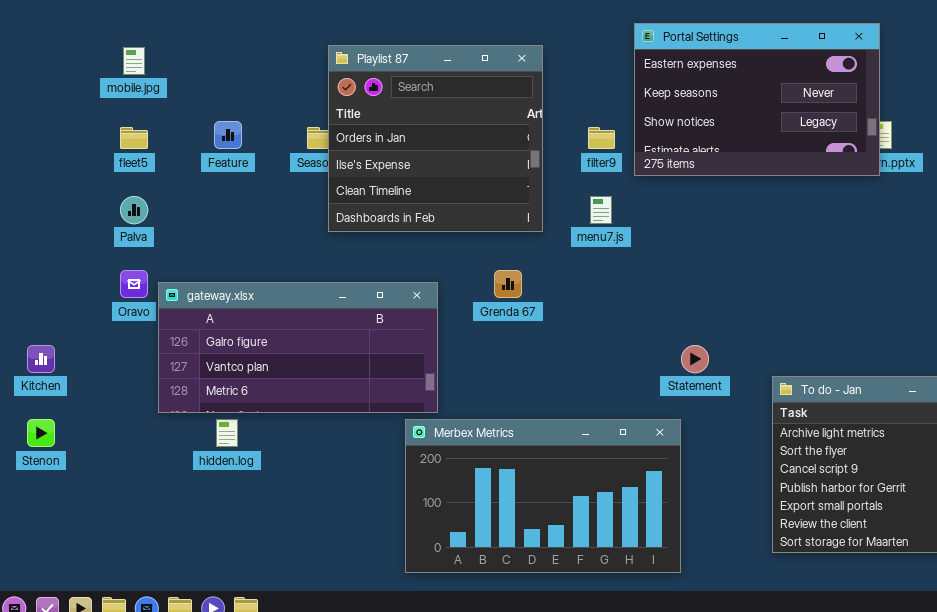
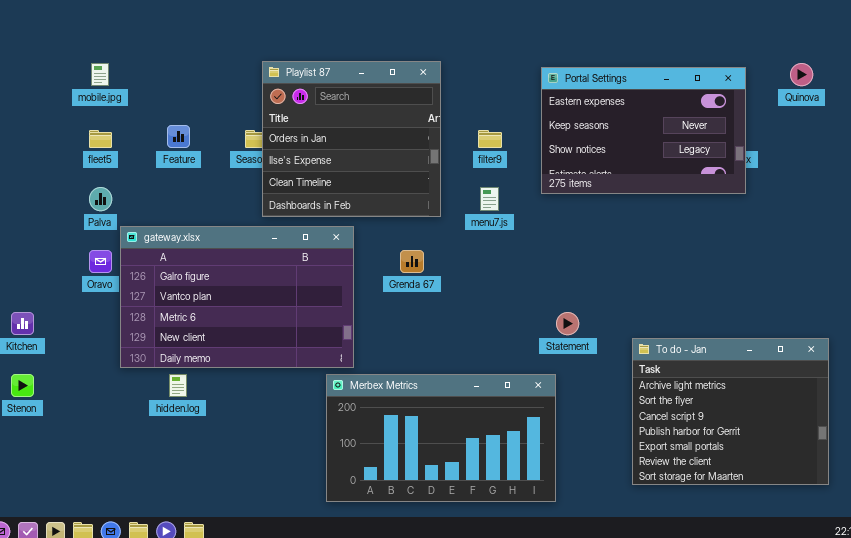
Portal Settings: [634,23,880,176] -> [541,67,746,194], moved
gateway.xlsx: [158,282,438,413] -> [120,226,354,368], resized

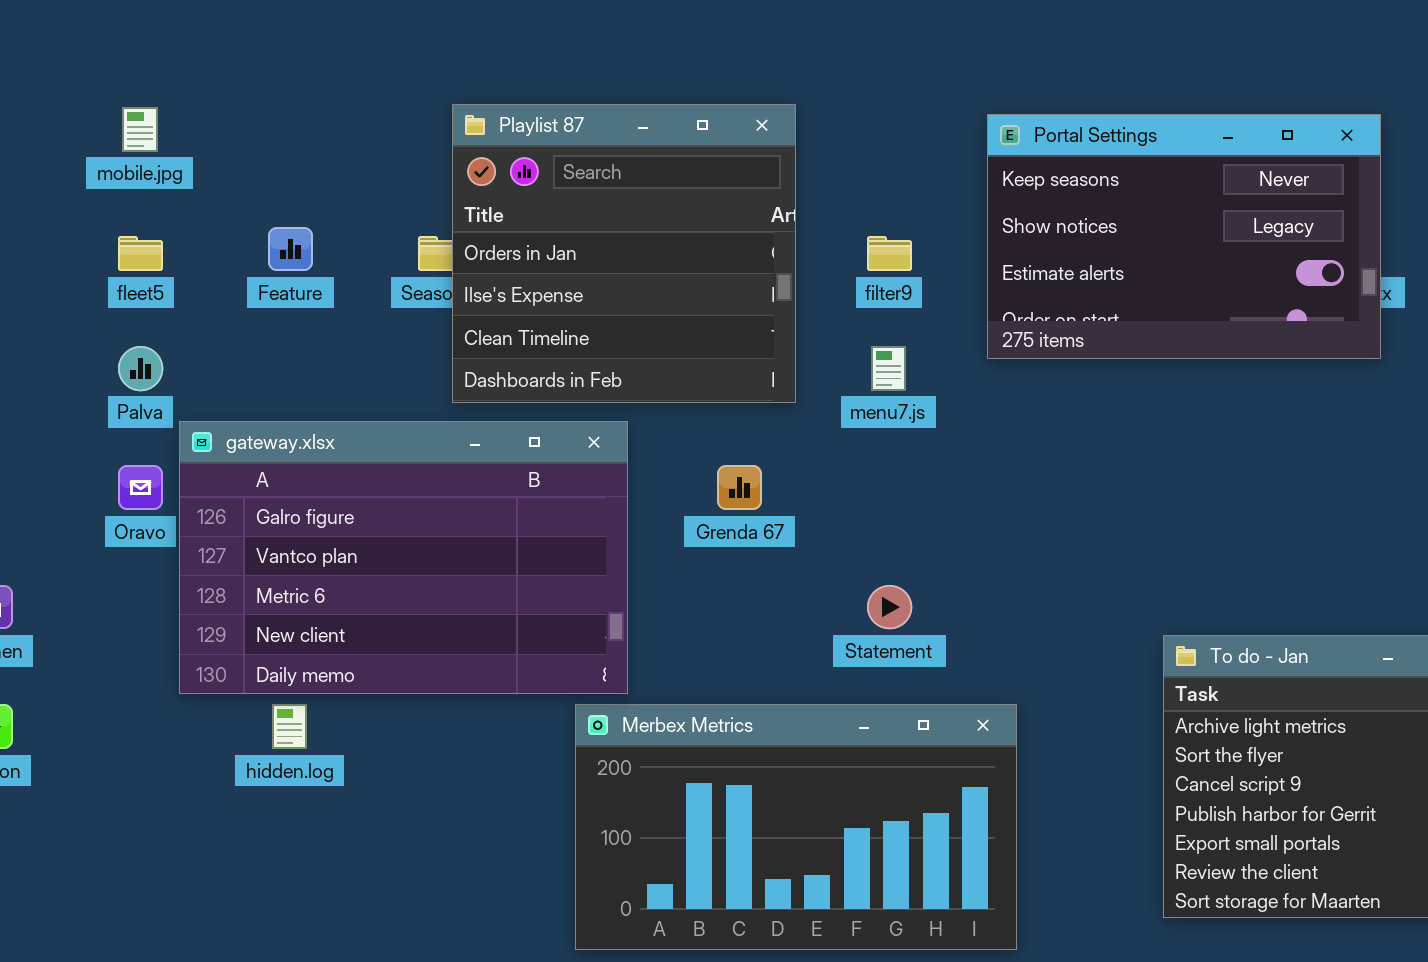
Portal Settings: [541,67,746,194] -> [987,114,1381,359], scrolled down 1 row
Statement: [556,312,579,335] -> [867,585,912,629], moved

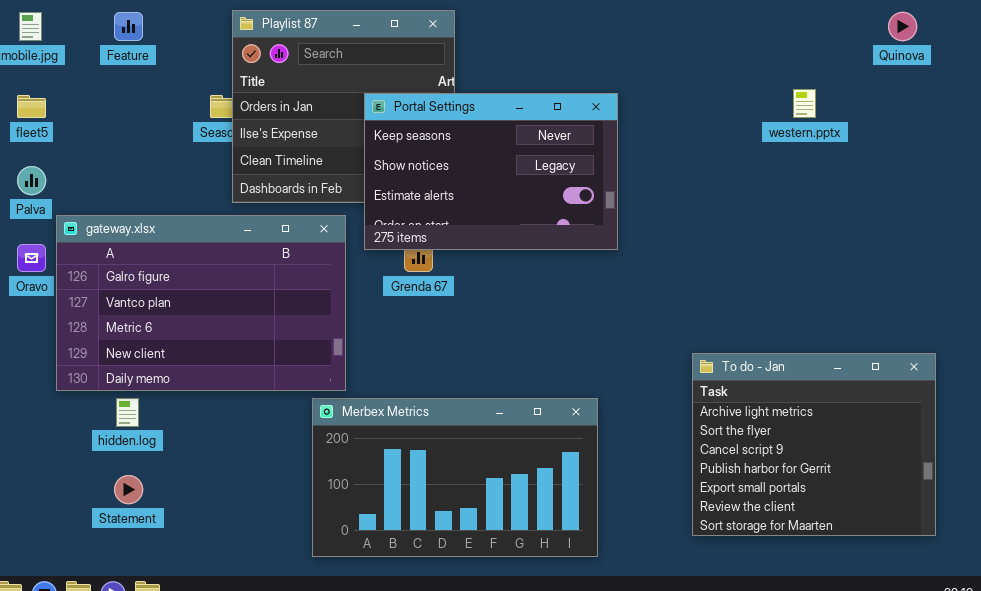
Portal Settings: [987,114,1381,359] -> [364,93,618,250], moved
Feature: [268,227,313,271] -> [114,12,143,41], moved
Statement: [867,585,912,629] -> [114,475,143,504], moved

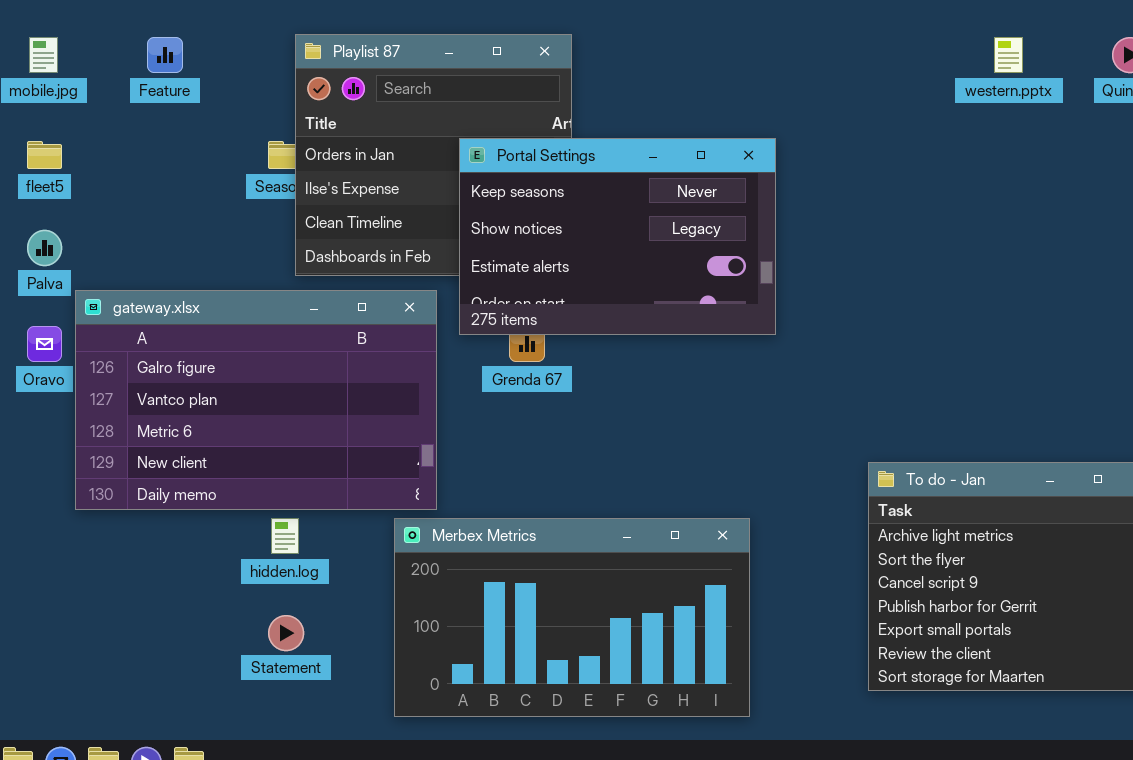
western.pptx: [793,89,816,118] -> [994,37,1023,73], moved
hidden.log: [116,398,139,427] -> [271,518,299,554], moved
Statement: [114,475,143,504] -> [268,615,304,651], moved

